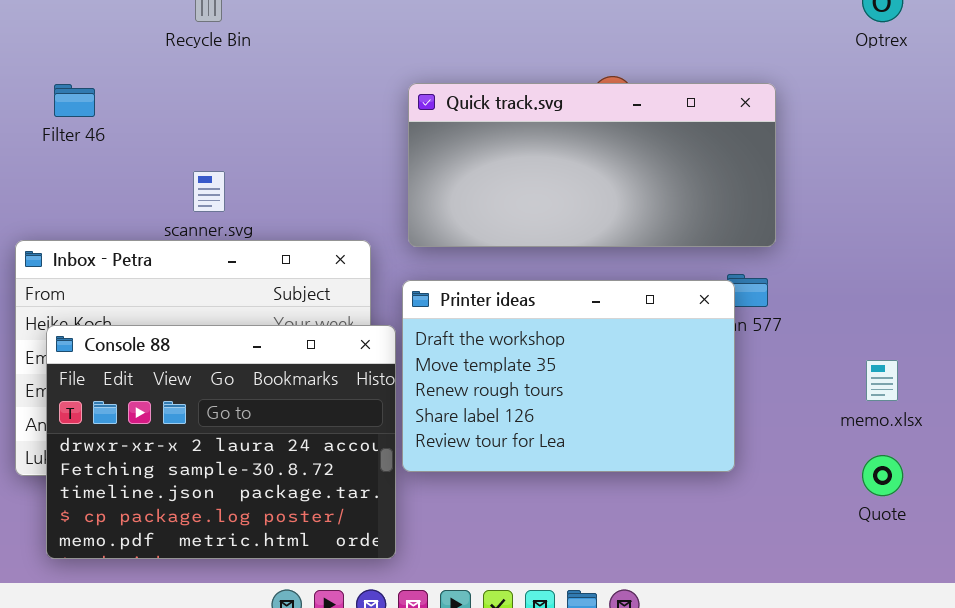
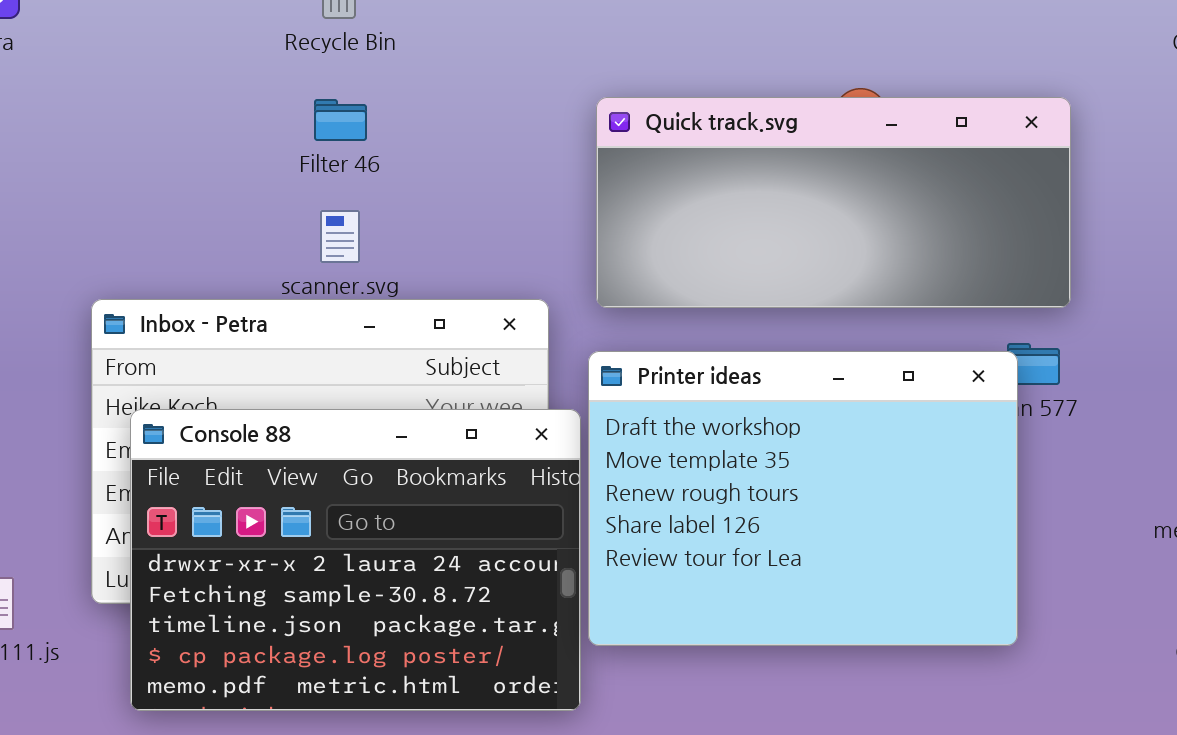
Filter 46: [54,84,95,117] -> [314,99,367,141], moved
Printer ideas: [402,280,735,472] -> [588,351,1018,646], resized

